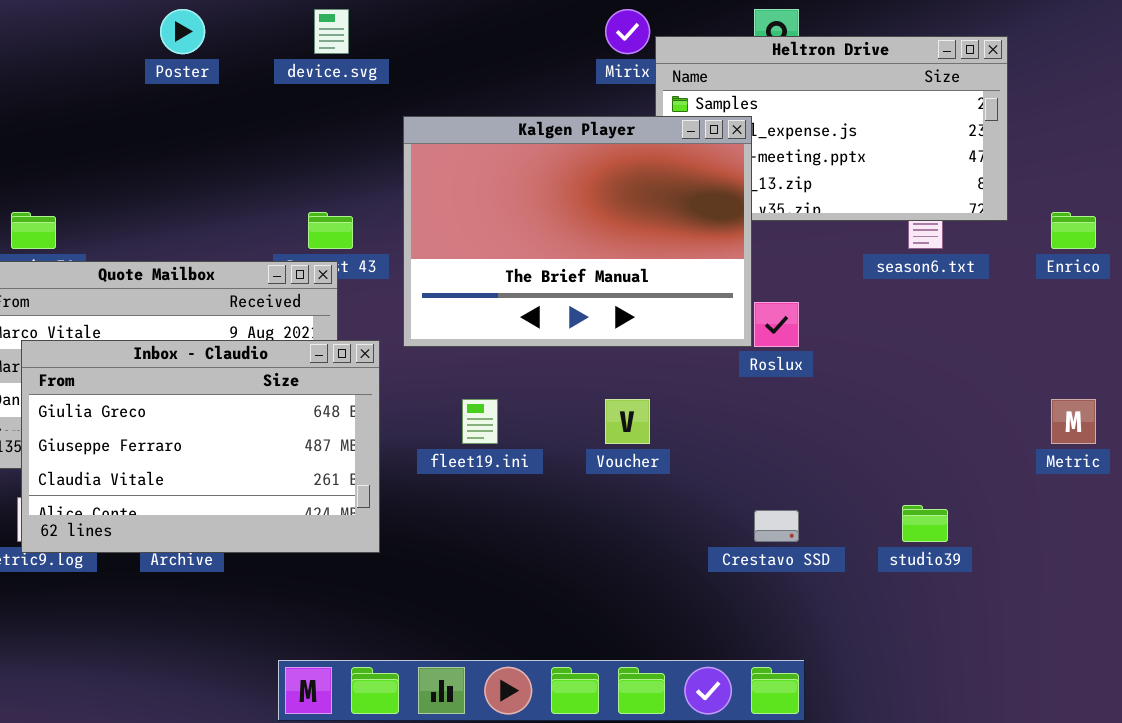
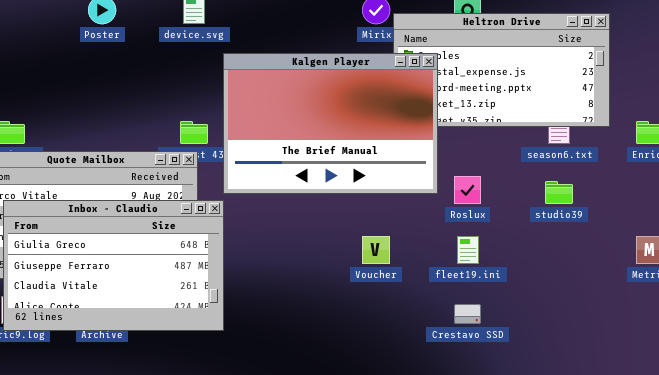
Kalgen Player: [403,116,752,347] -> [223,53,438,194], moved
fleet19.ini: [462,399,498,444] -> [457,236,479,264], moved
studio39: [902,505,948,542] -> [545,181,573,204], moved

